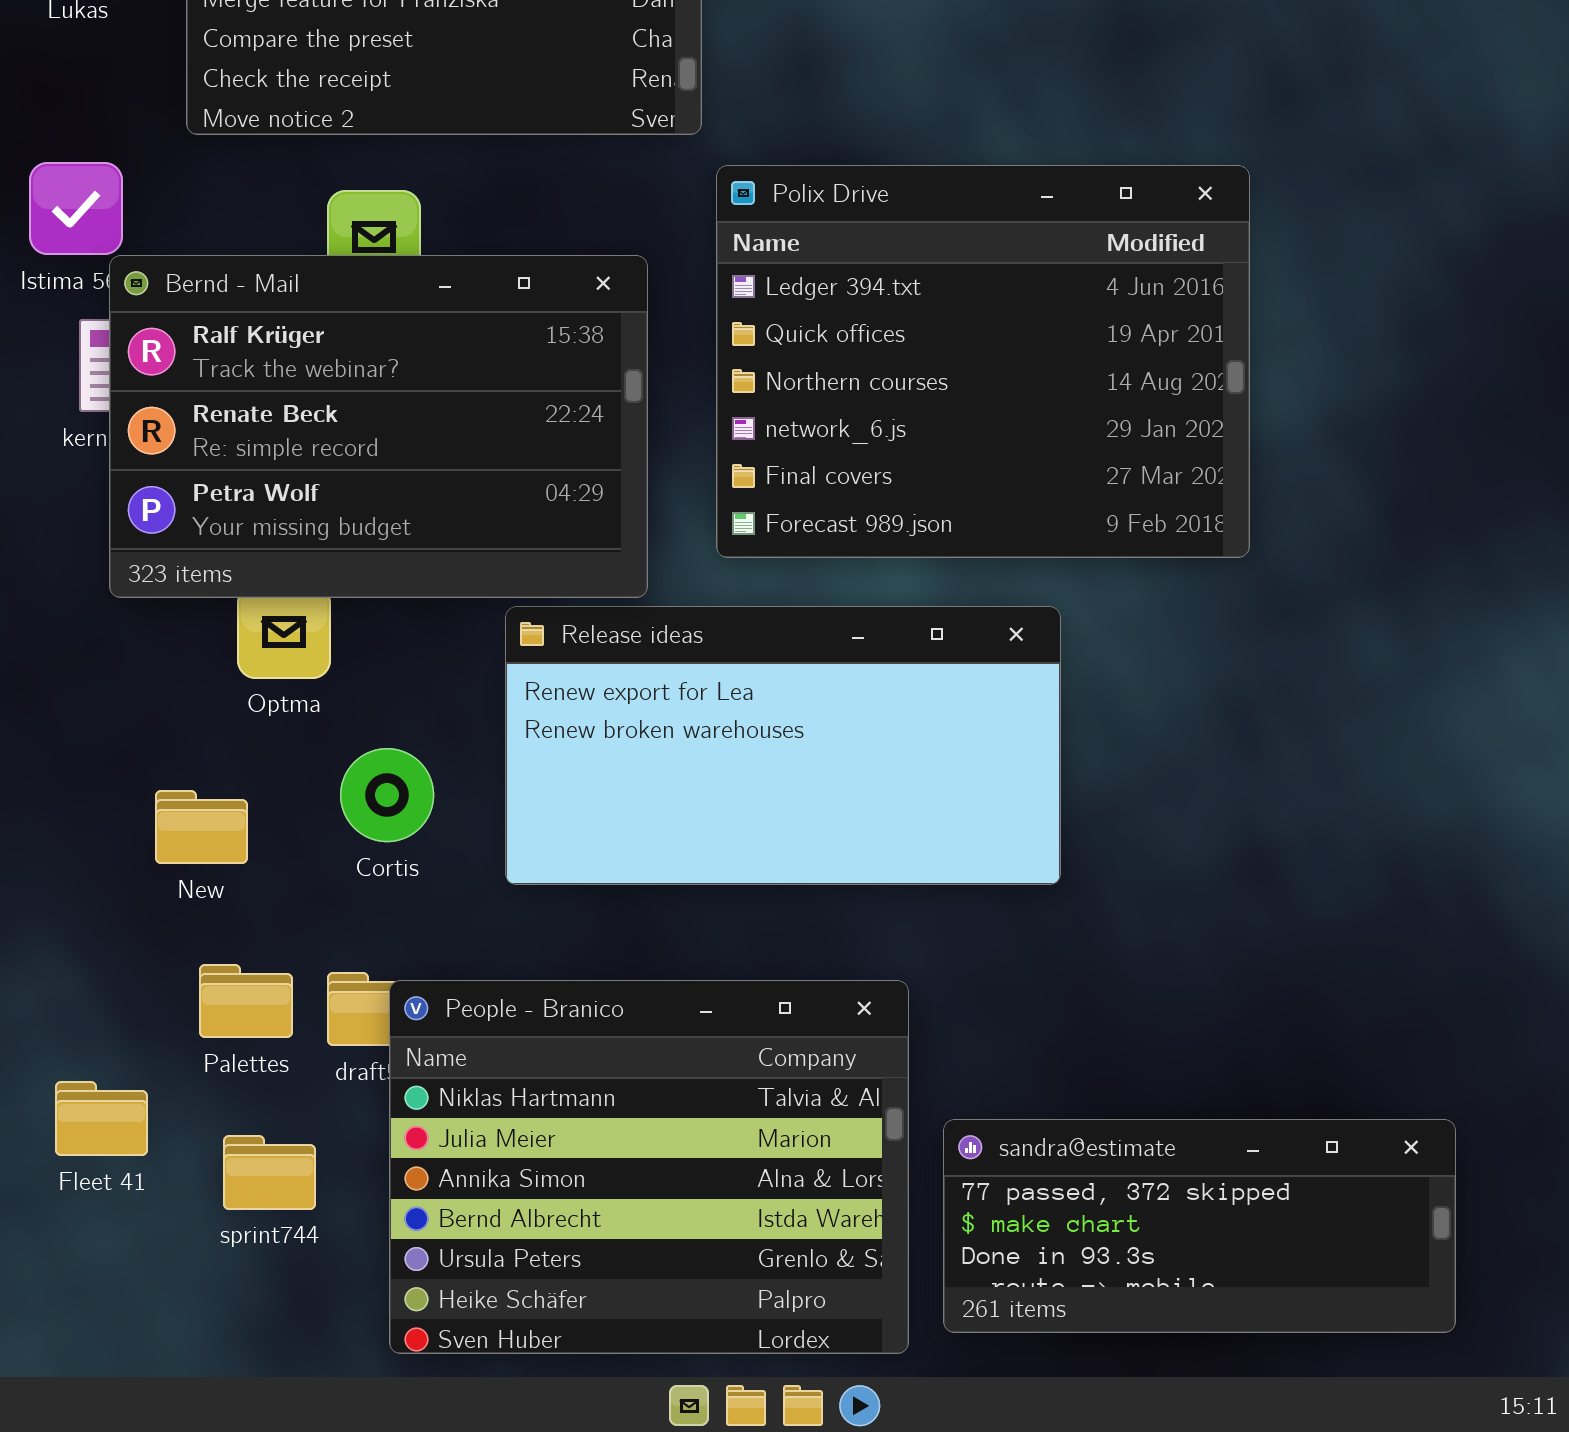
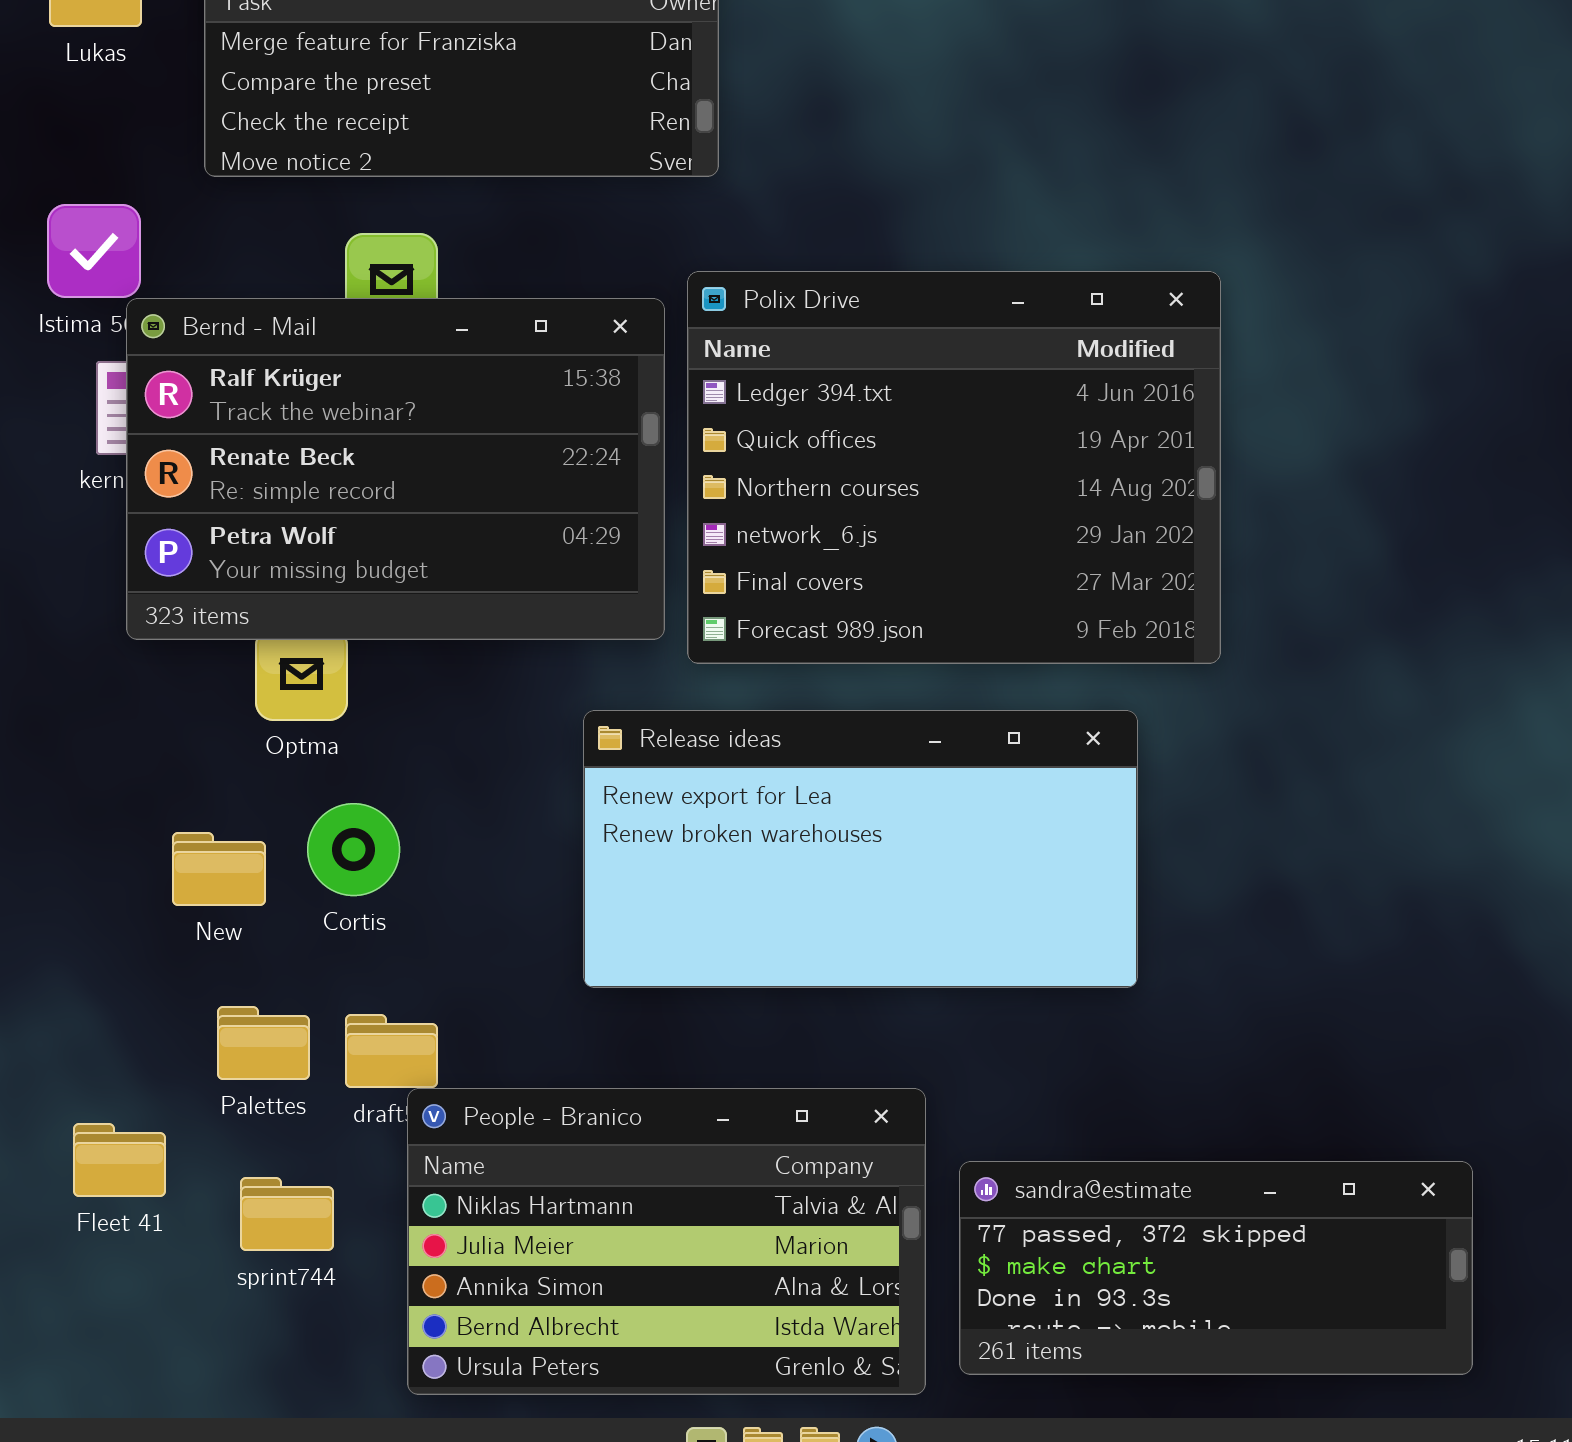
Polix Drive: [716,165,1250,558] -> [687,271,1221,664], moved
Release ideas: [505,606,1061,885] -> [583,710,1138,988], moved
Cortis: [340,748,434,842] -> [307,803,400,896], moved
People - Branico: [389,980,909,1354] -> [407,1088,926,1395], resized

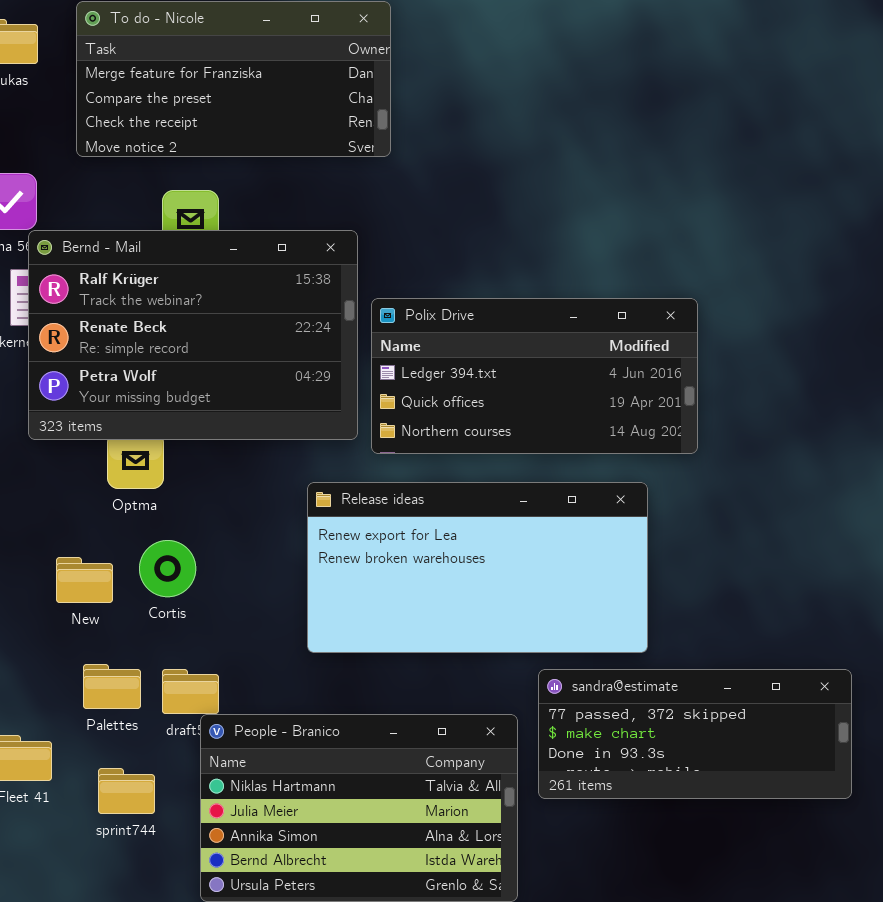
Polix Drive: [687,271,1221,664] -> [371,298,698,454], resized
sandra@estimate: [959,1161,1473,1375] -> [538,669,852,799], moved

